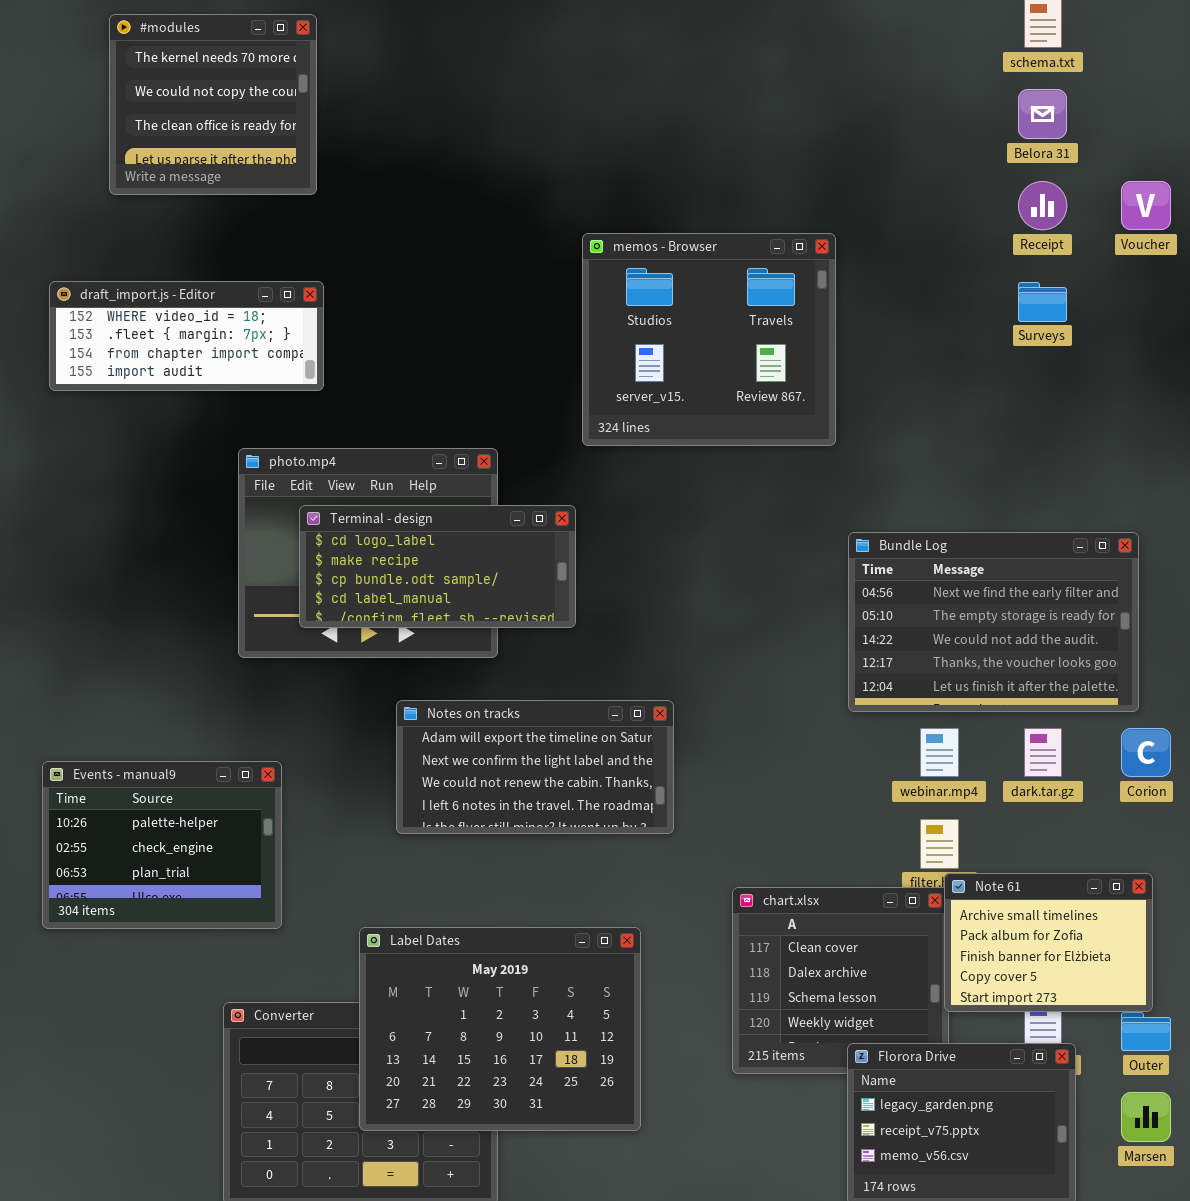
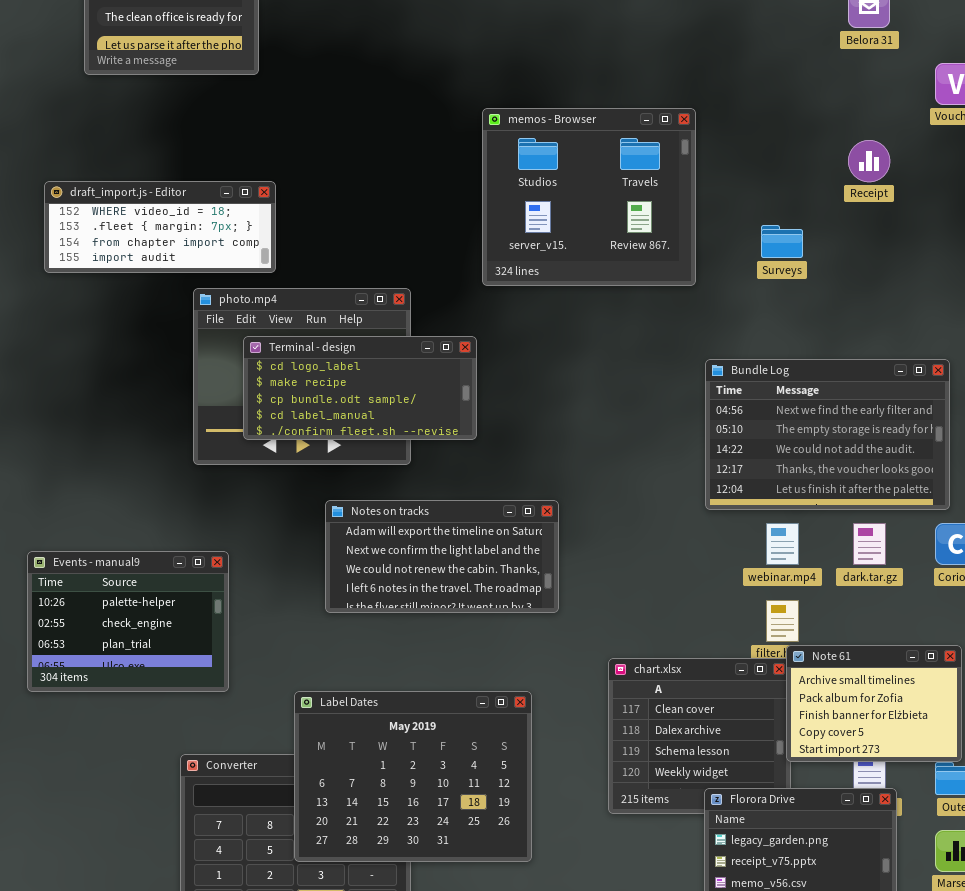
Receipt: [1018,181,1067,230] -> [848,140,890,182], moved
draft_import.js - Editor: [49,281,324,391] -> [44,181,276,273], moved
Surveys: [1018,282,1067,322] -> [761,225,803,258], moved

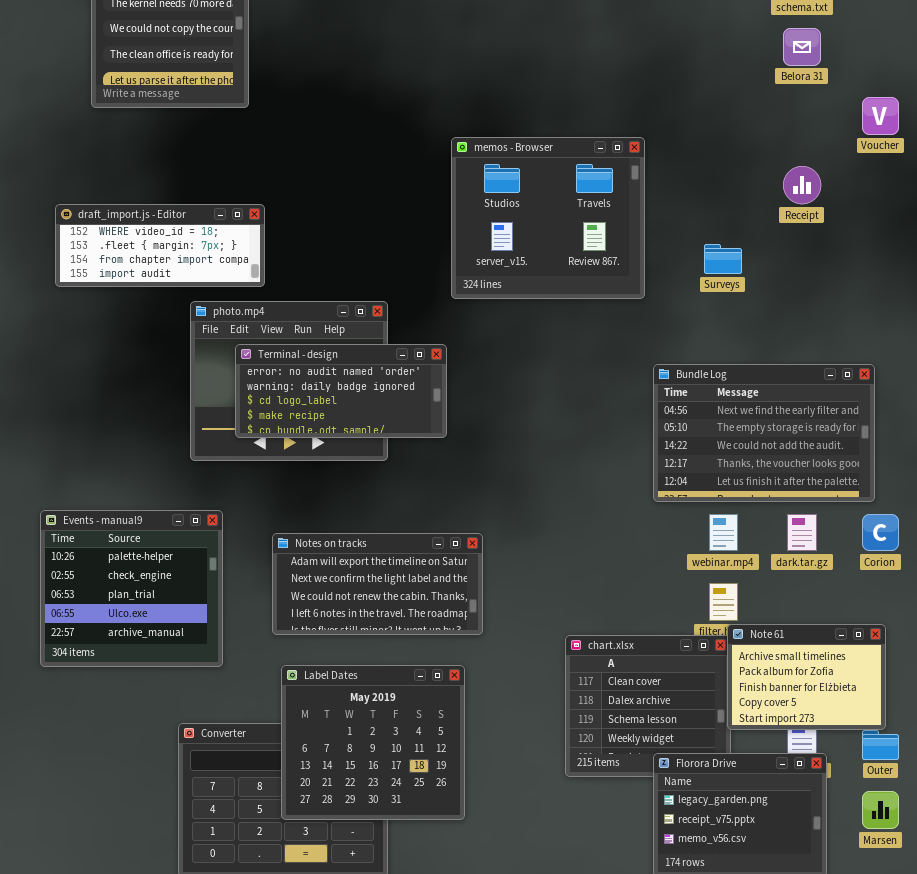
Terminal - design: [243,336,477,440] -> [235,344,447,438], scrolled up 2 rows
Notes on tracks: [325,500,559,613] -> [272,533,483,635], moved
Events - manual9: [27,551,229,692] -> [40,510,223,667], resized
Label Dates: [294,691,532,862] -> [281,665,465,820], resized

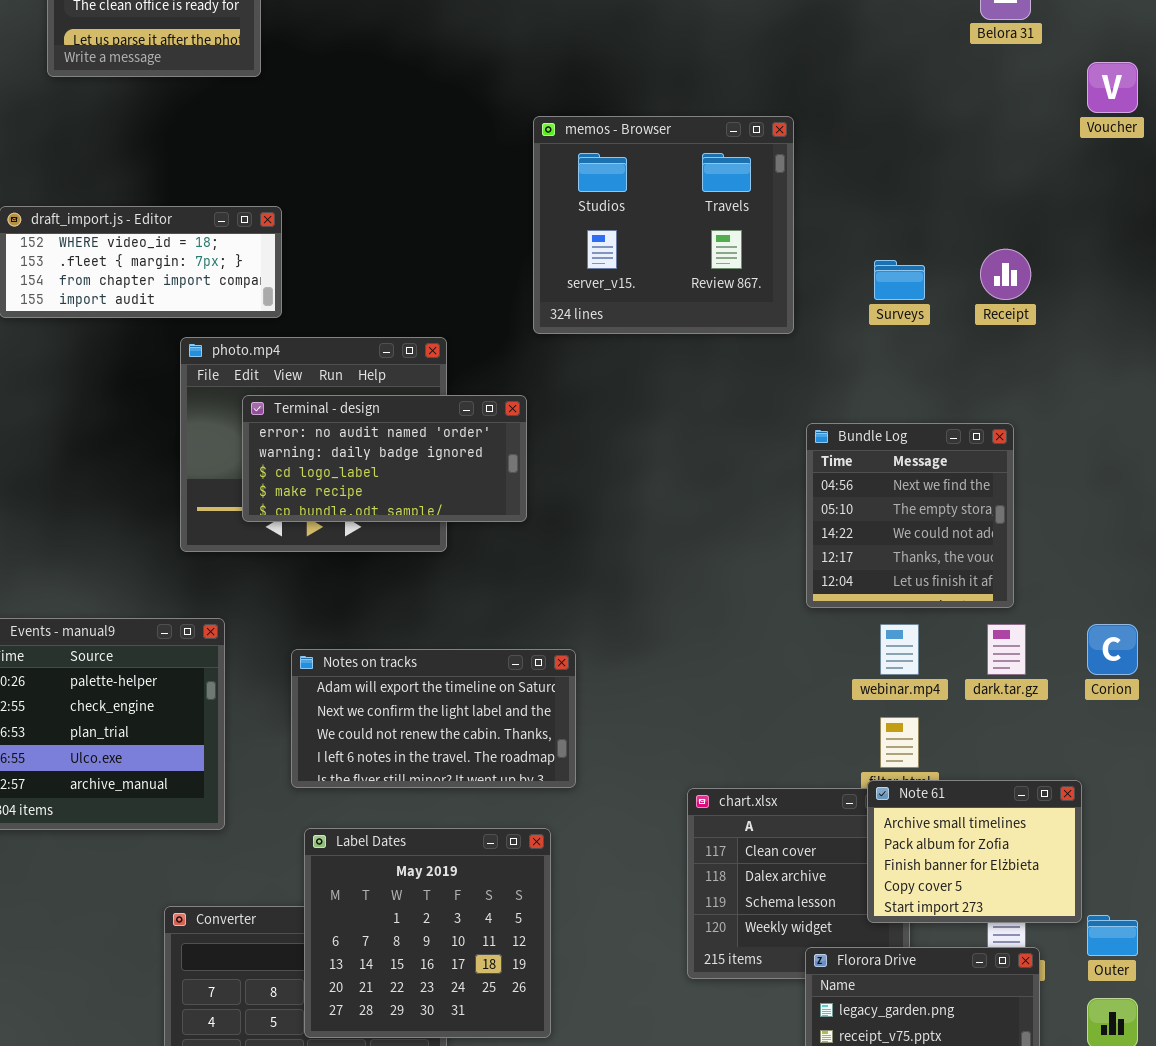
Receipt: [783,166,821,204] -> [980,249,1031,300], moved
Bundle Log: [653,364,875,502] -> [806,423,1014,608], resized
Note 61: [727,624,886,730] -> [867,780,1082,923], moved

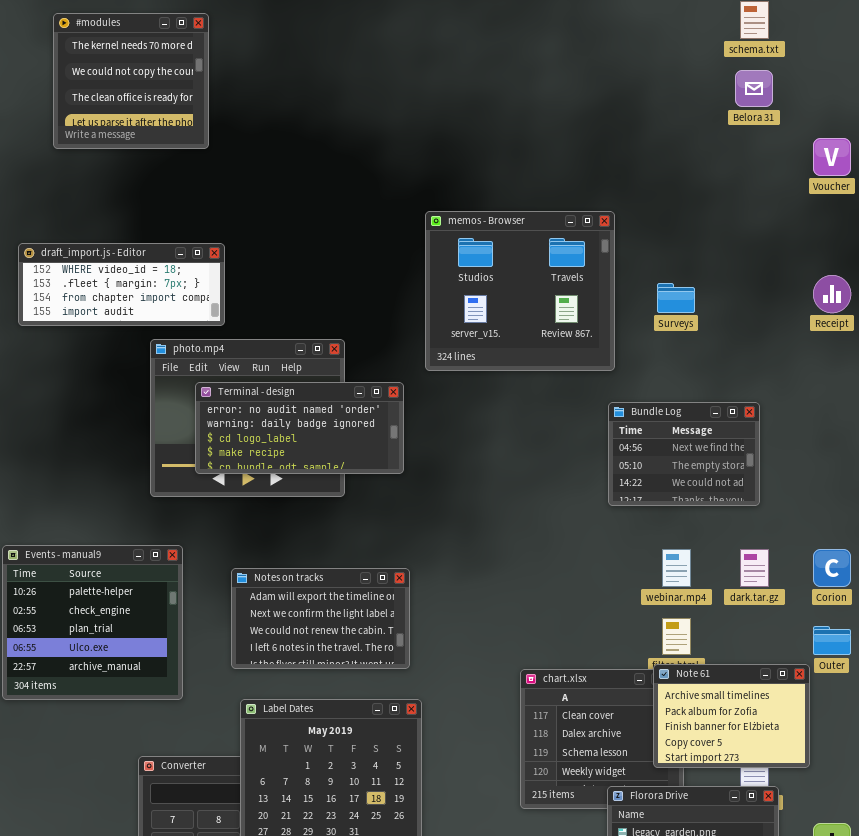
memos - Browser: [533,116,794,334] -> [425,211,615,371], moved
Receipt: [980,249,1031,300] -> [813,275,851,313], moved
Bundle Log: [806,423,1014,608] -> [608,402,760,506], resized
Notes on tracks: [291,649,576,788] -> [231,568,410,669], resized
Outer: [1087,915,1138,956] -> [813,626,851,655], moved

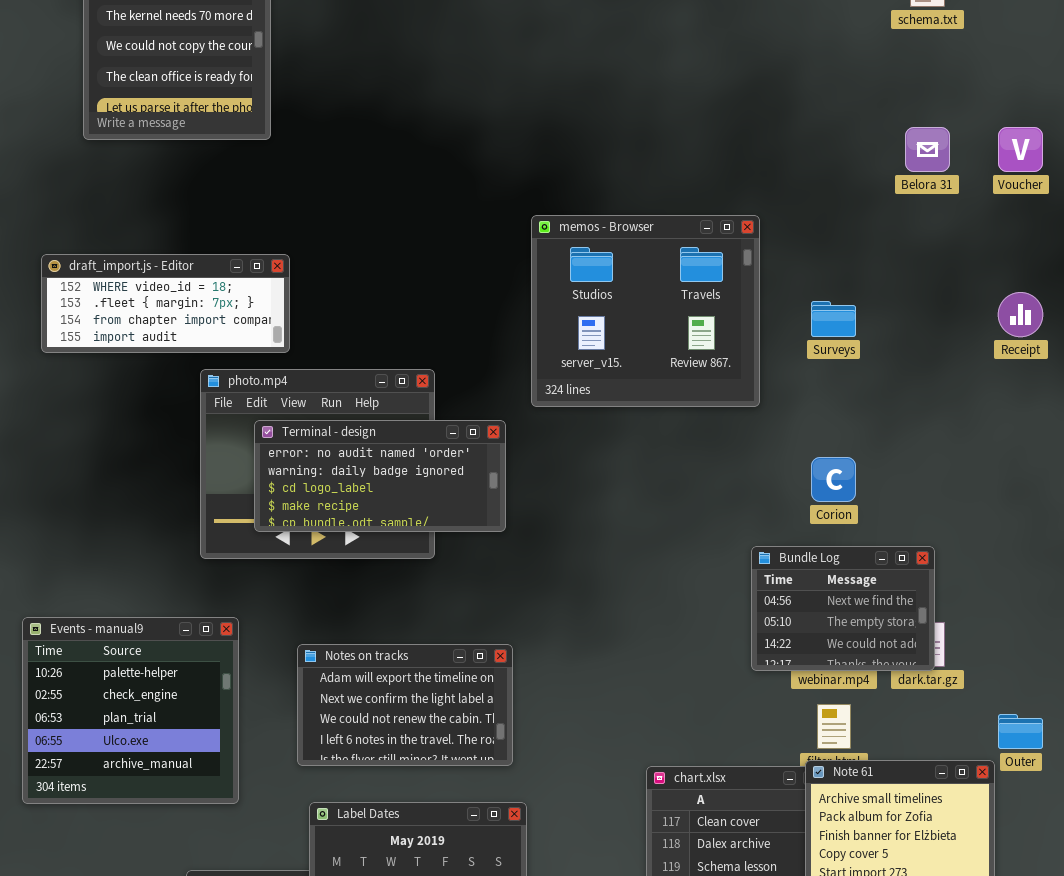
Belora 31: [735,70,773,107] -> [905,127,950,172], moved
Bundle Log: [608,402,760,506] -> [751,546,935,671], moved
Corion: [813,549,851,587] -> [811,457,856,502], moved

